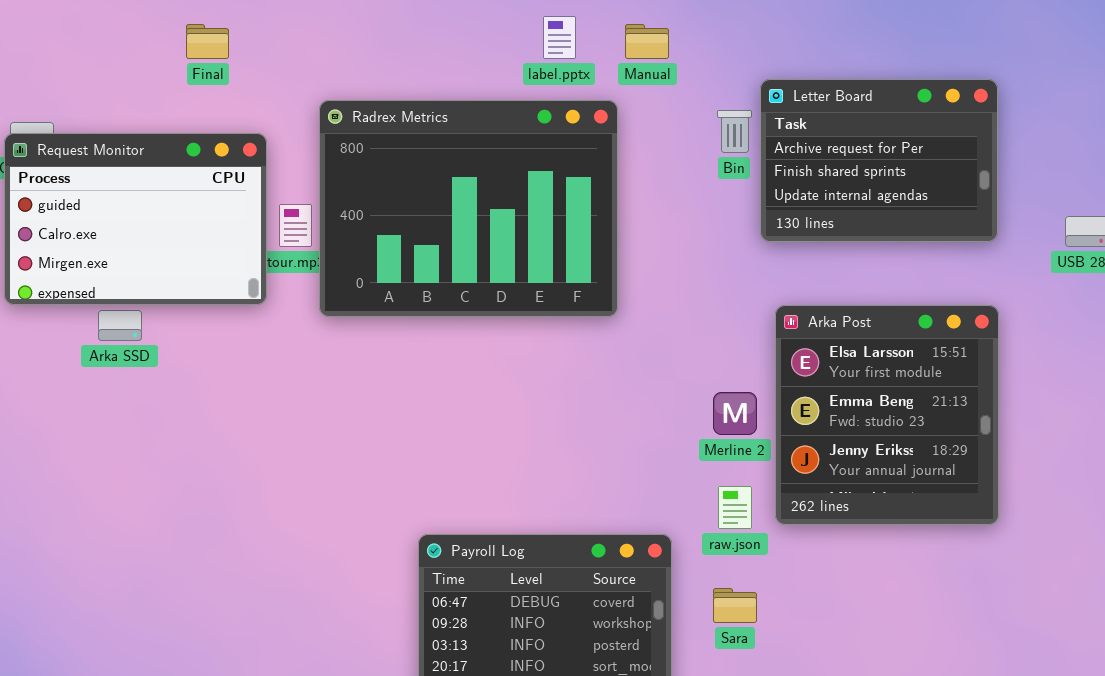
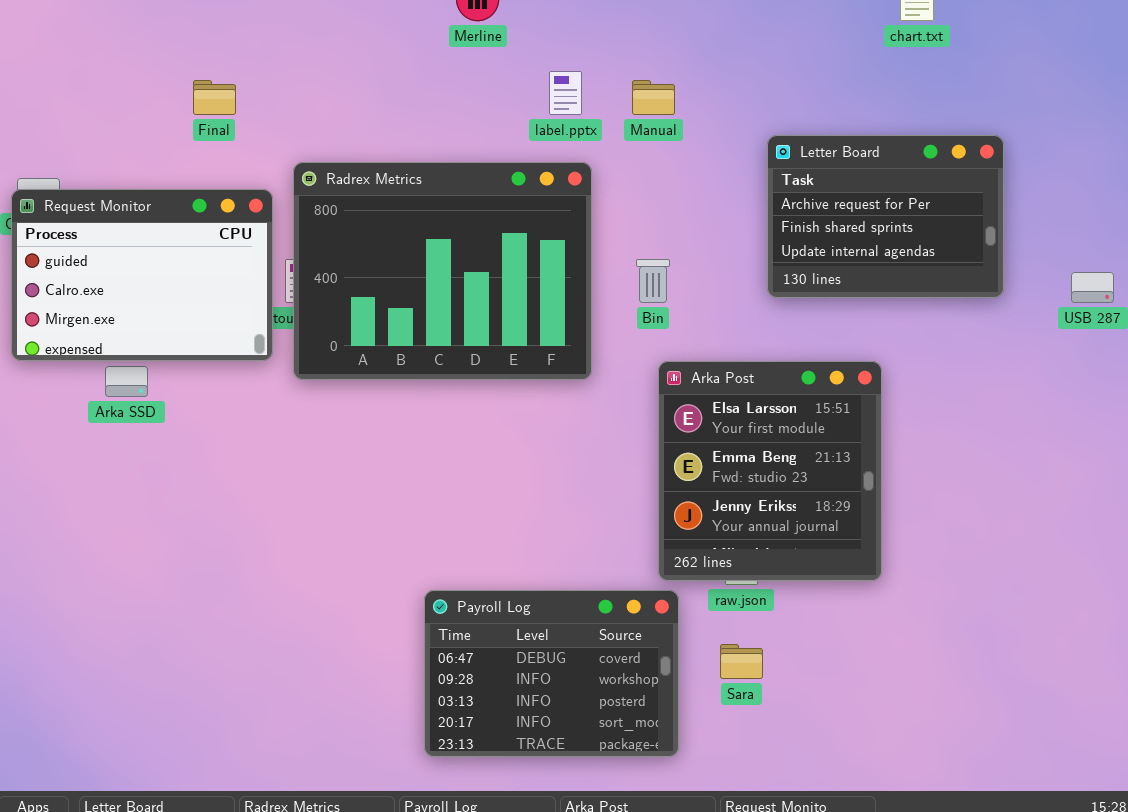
Radrex Metrics: [319,100,618,317] -> [293,162,592,380], moved
Bin: [717,110,752,153] -> [636,259,670,303], moved
Arka Post: [775,305,999,525] -> [658,361,882,581], moved

